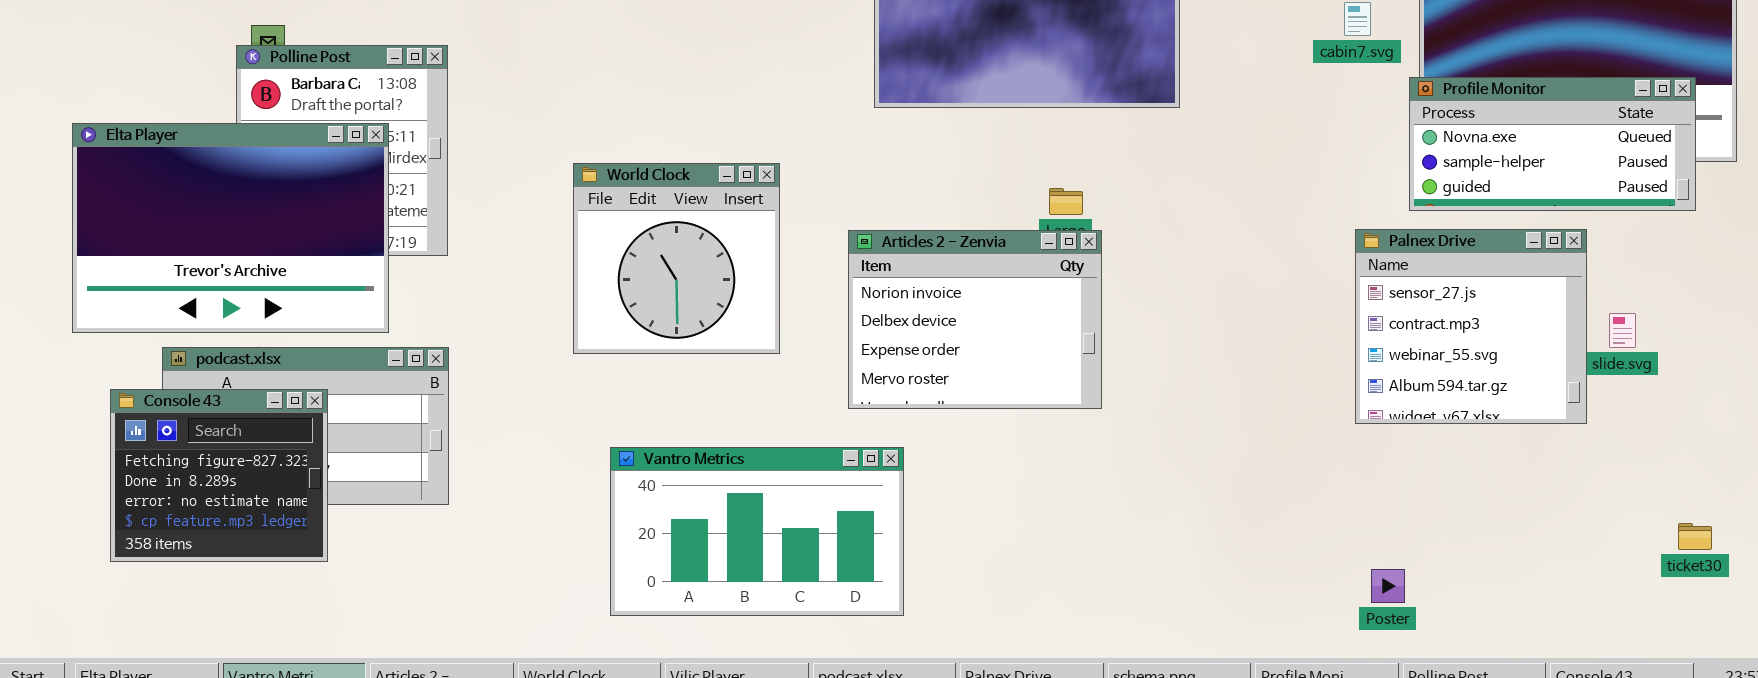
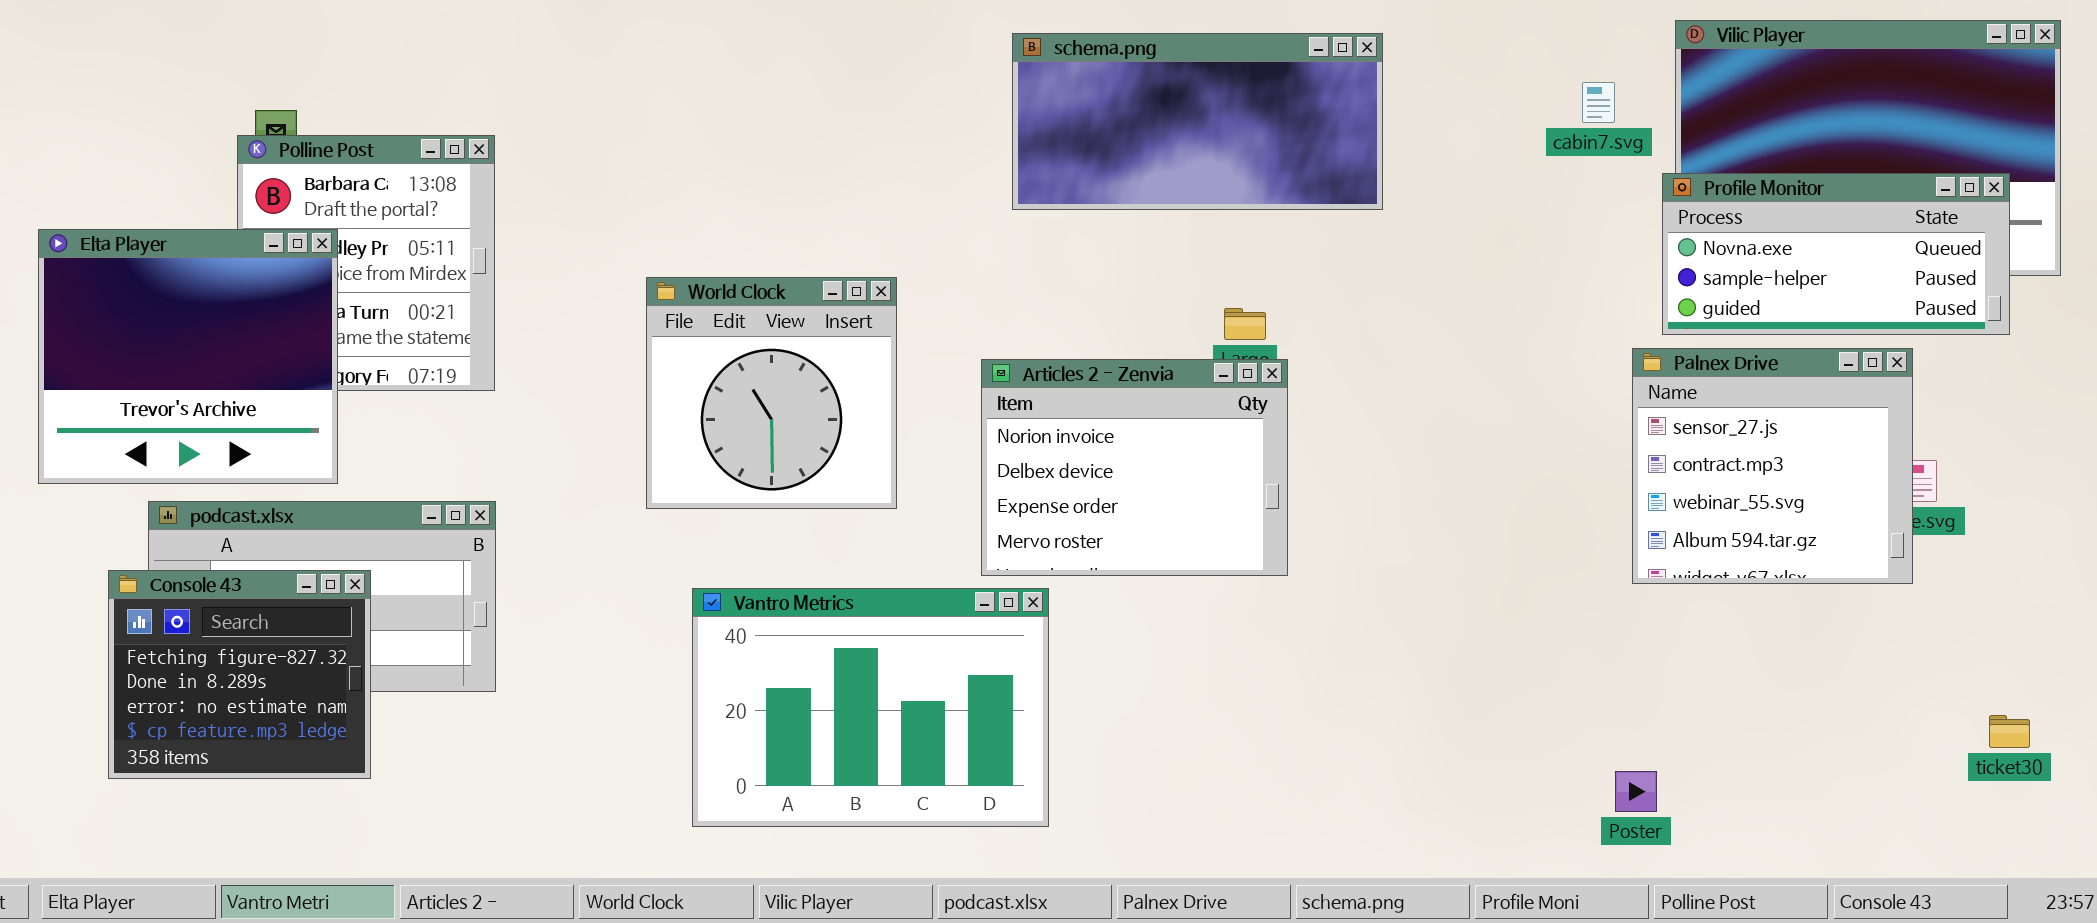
Elta Player: [72,123,389,333] -> [38,229,338,484], resized
Palnex Drive: [1355,229,1587,424] -> [1632,348,1913,584], moved
Console 43: [110,389,328,562] -> [108,570,371,779], moved
Vantro Metrics: [610,447,904,616] -> [692,588,1049,827], resized

